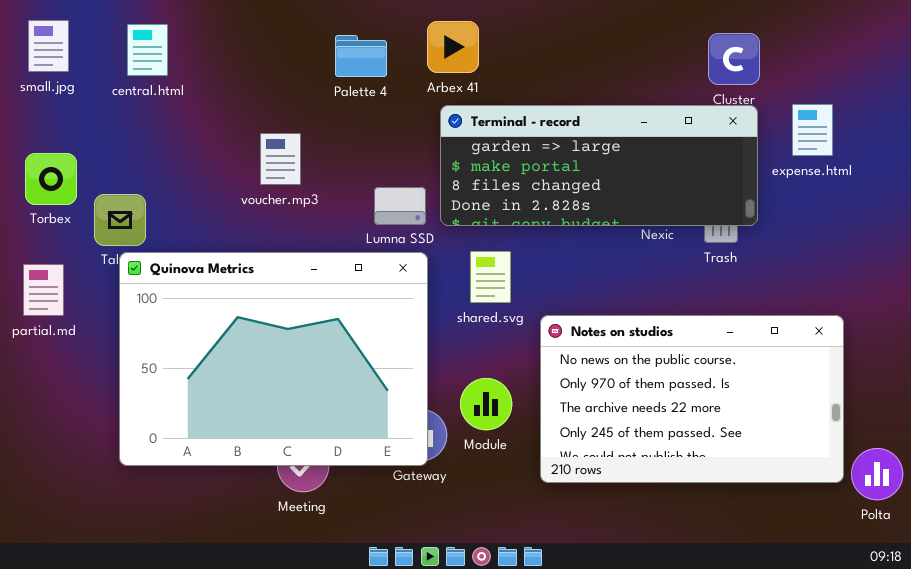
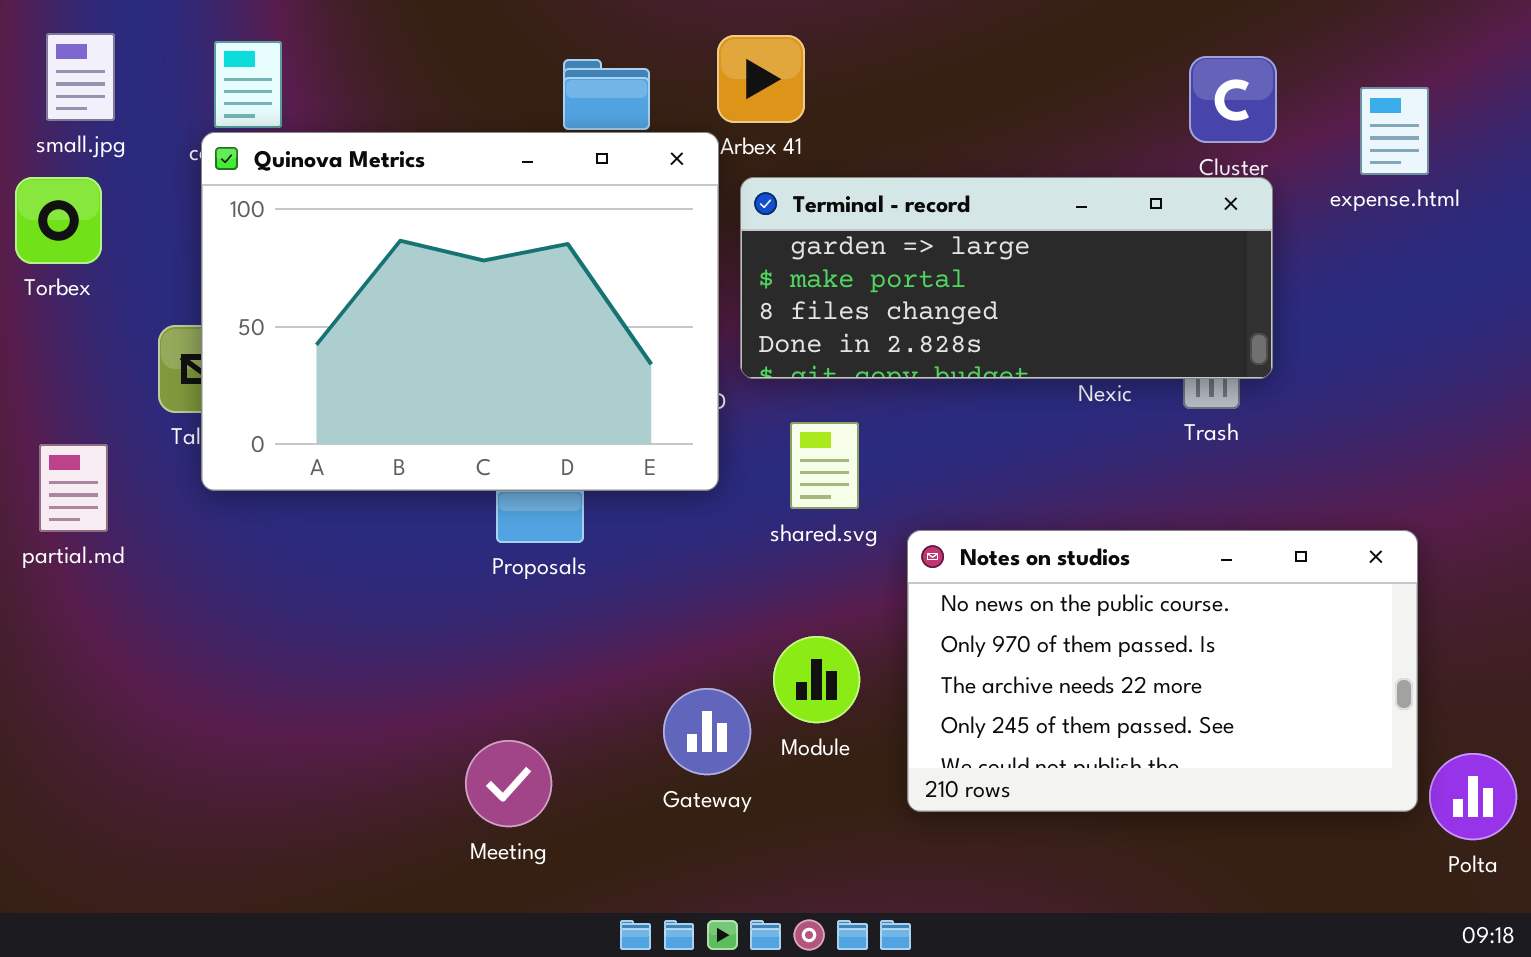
expense.html: [792,104,833,156] -> [1360,87,1429,175], moved
Torbex: [25,153,77,205] -> [15,177,102,264], moved
Quinova Metrics: [119,252,428,466] -> [201,132,719,491], moved

